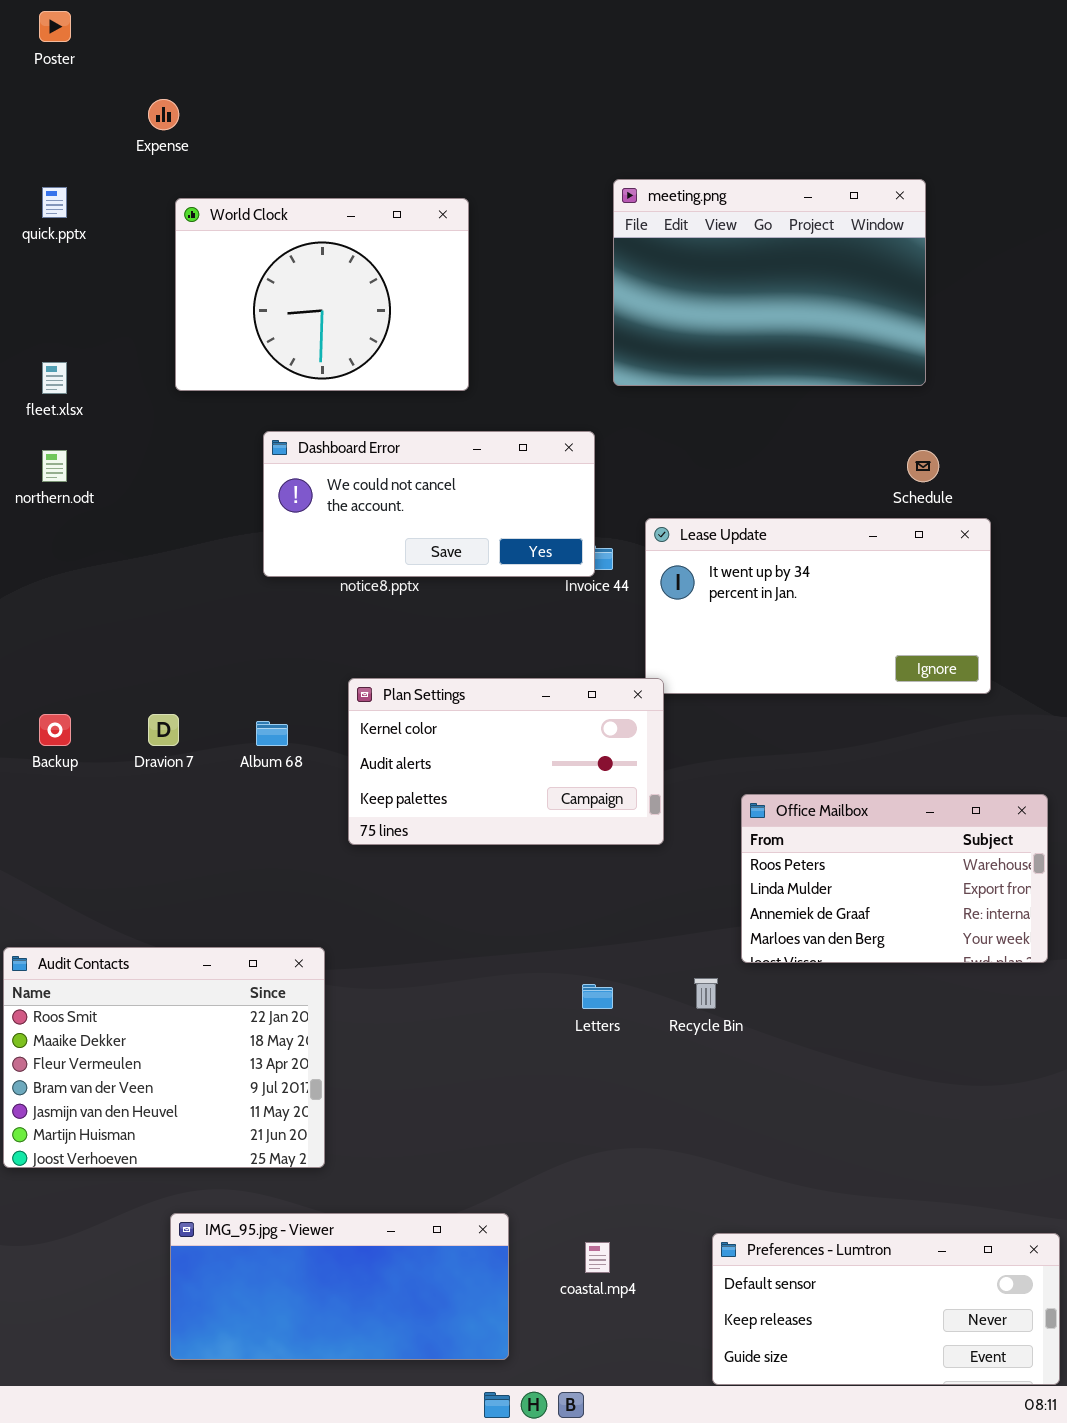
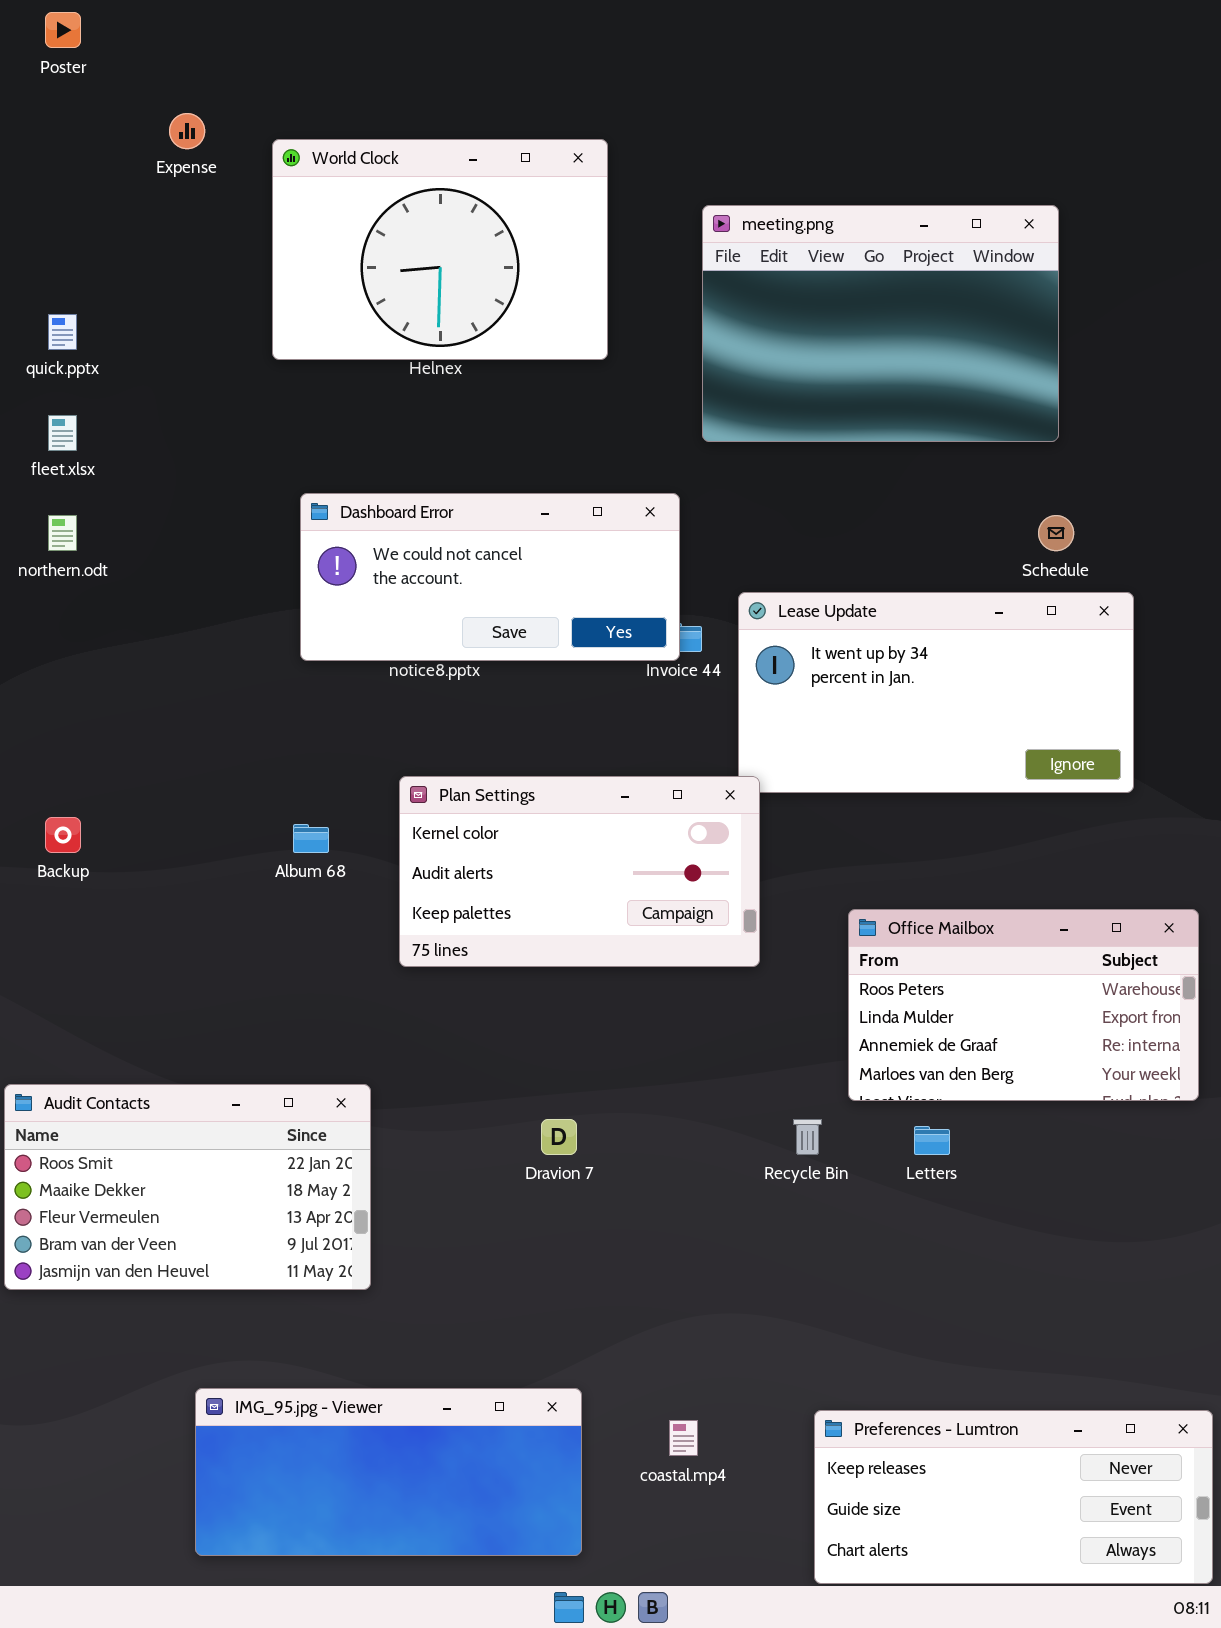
quick.pptx: [42,187,67,218] -> [48,314,77,350], moved
World Clock: [175,198,469,391] -> [272,139,608,360], moved
Dravion 7: [148,714,179,746] -> [541,1119,577,1155], moved
Audit Contacts: [3,947,325,1168] -> [4,1084,371,1290], resized
Letters: [582,984,613,1009] -> [914,1126,950,1155], moved
Preferences - Lumtron: [712,1233,1060,1385] -> [814,1410,1213,1584], scrolled down 1 row

